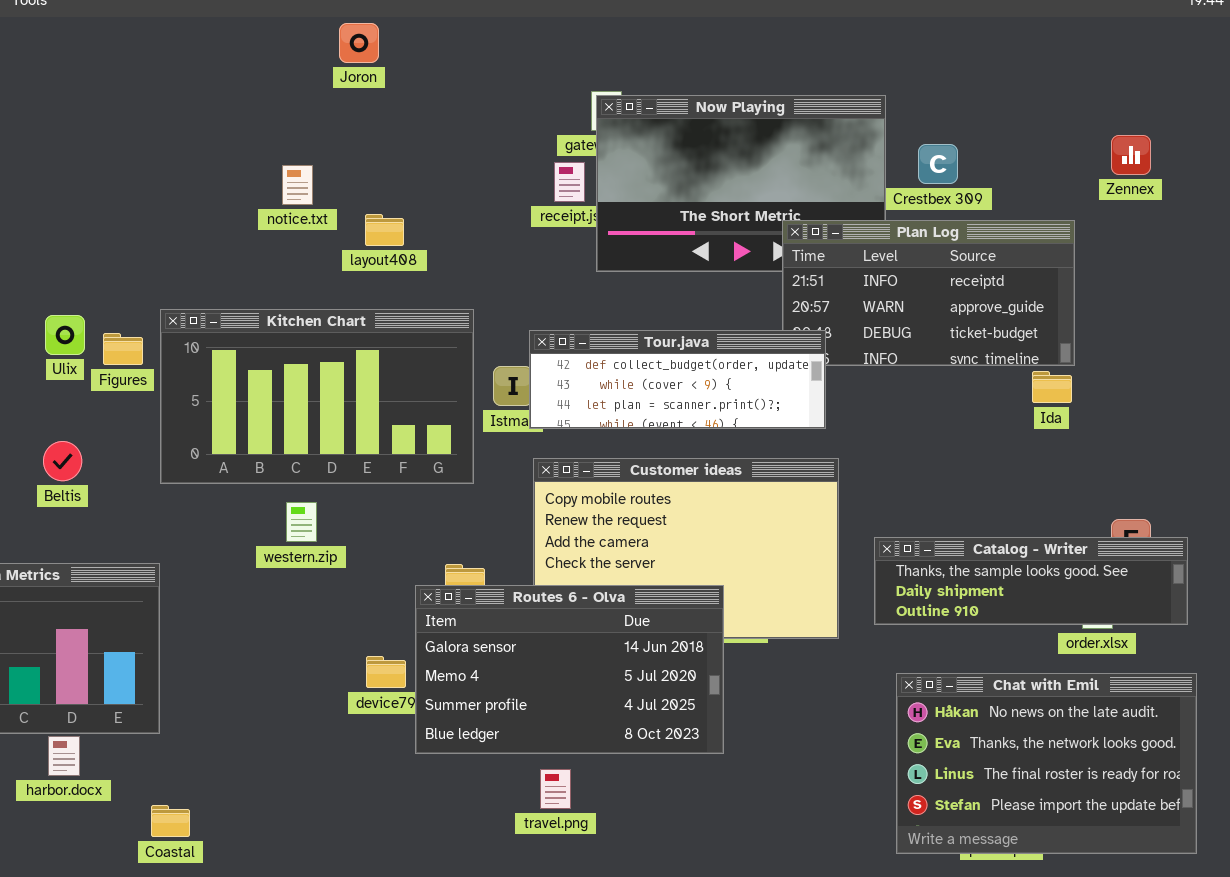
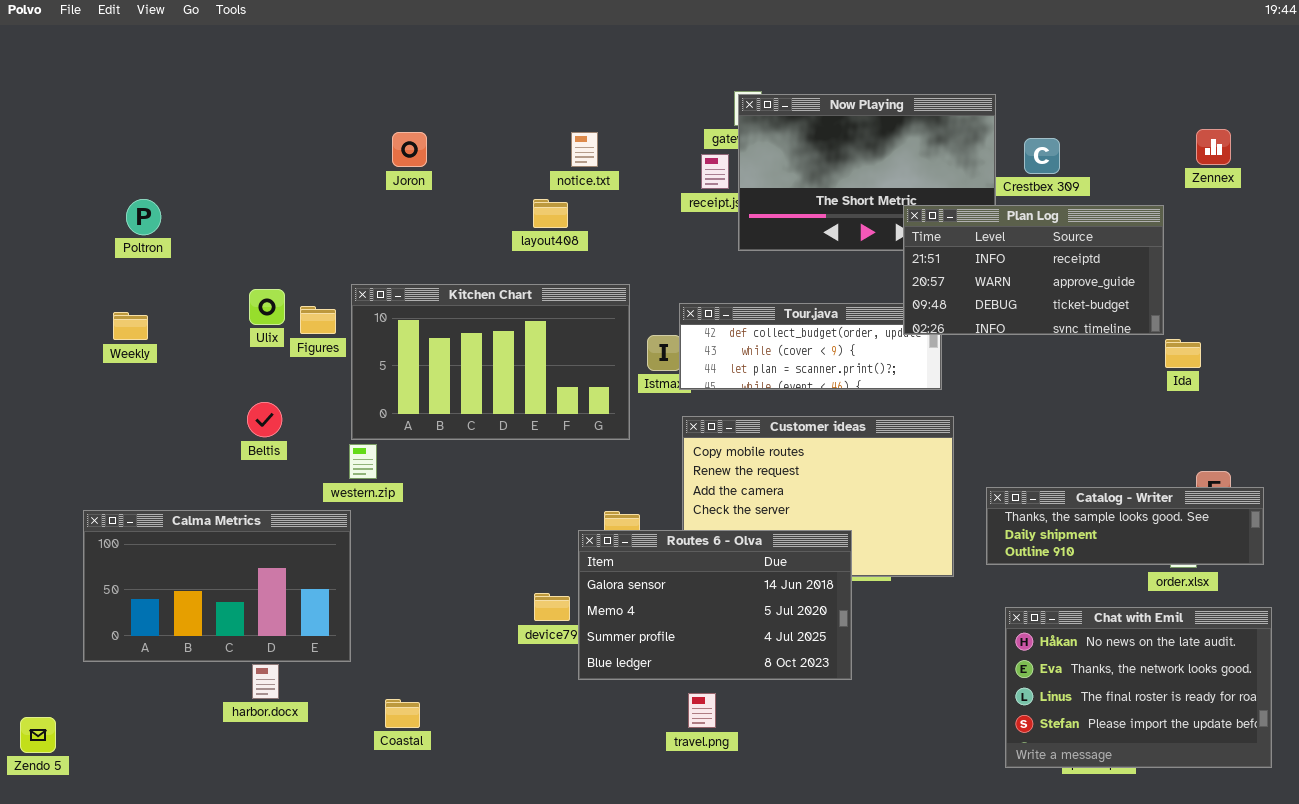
Joron: [339,23,379,63] -> [392,132,427,167], moved
notice.txt: [282,165,313,205] -> [571,132,598,167], moved
Plan Log: [782,220,1075,366] -> [903,205,1164,335], raised
Ida: [1032,371,1072,403] -> [1165,339,1201,368], moved
western.zip: [286,502,317,542] -> [349,444,377,479], moved
Coastal: [151,805,190,837] -> [385,699,420,728], moved

